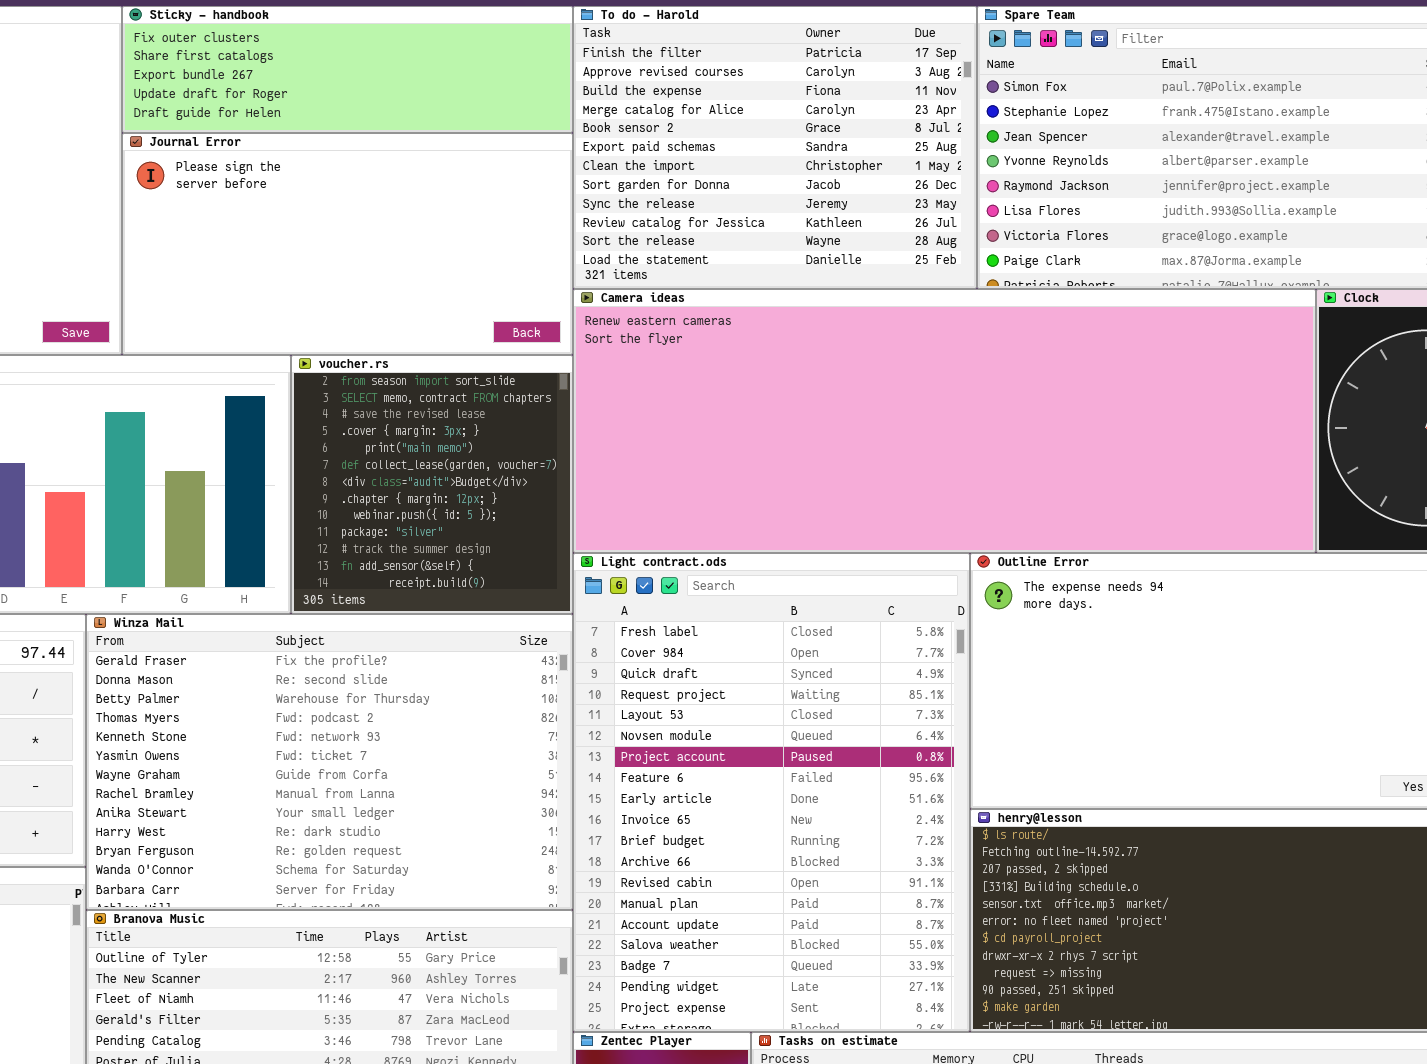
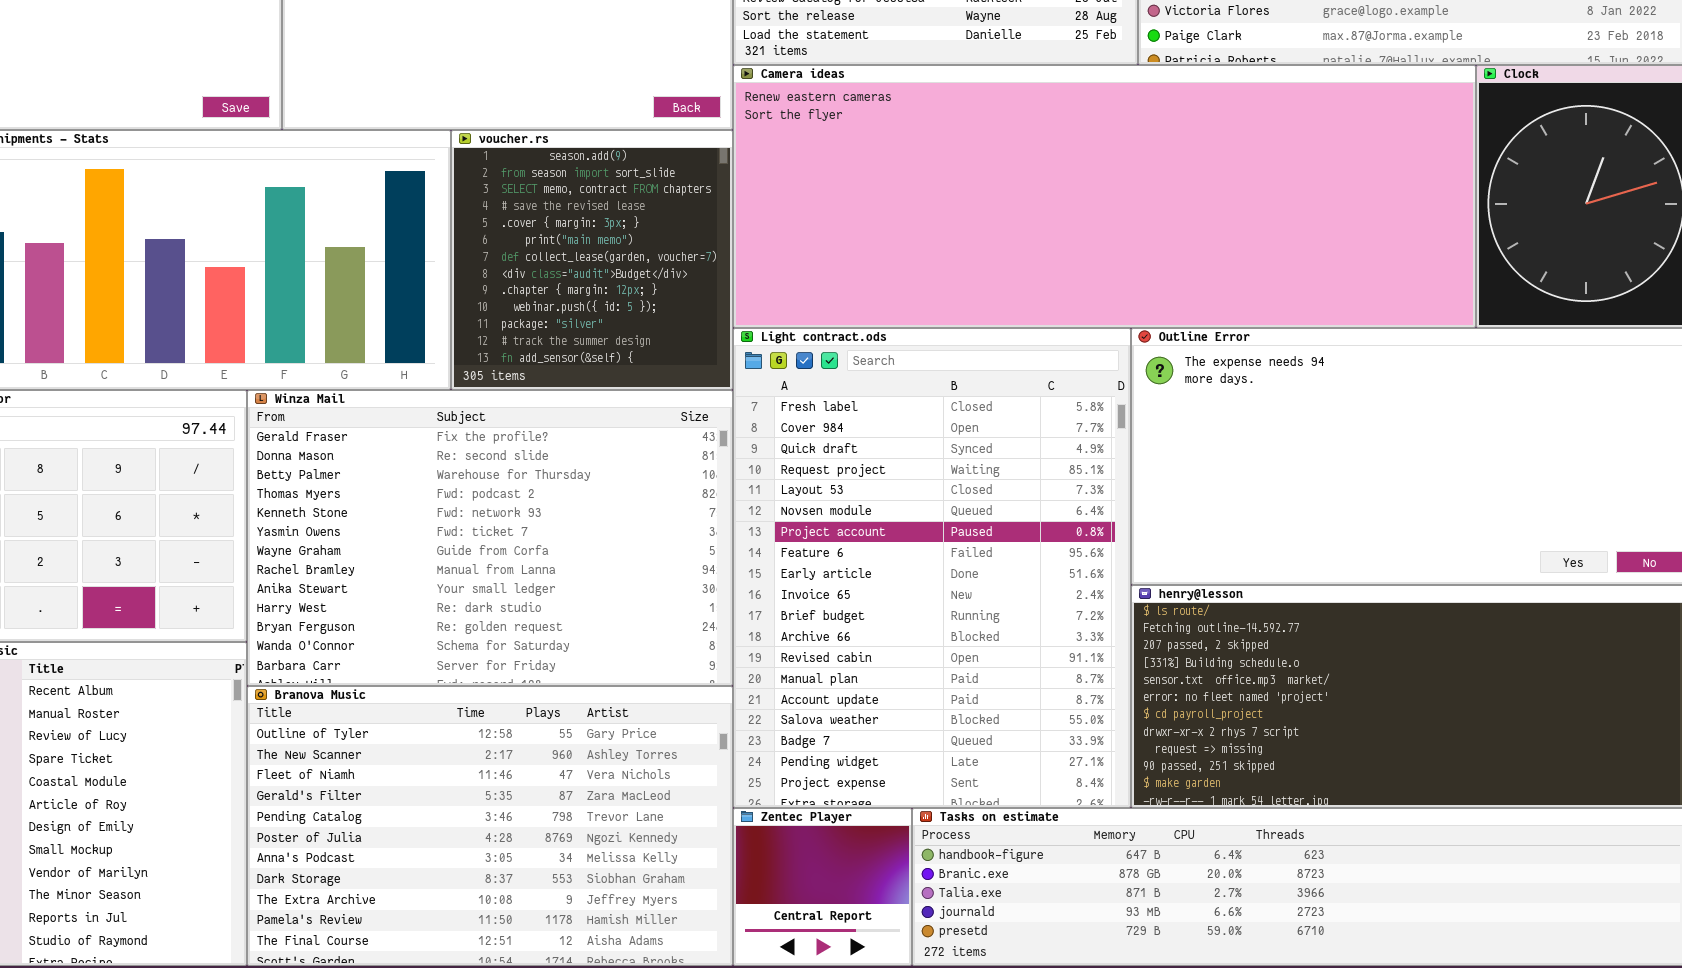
voucher.rs: [291,355,573,614] -> [451,130,733,390], scrolled up 1 row

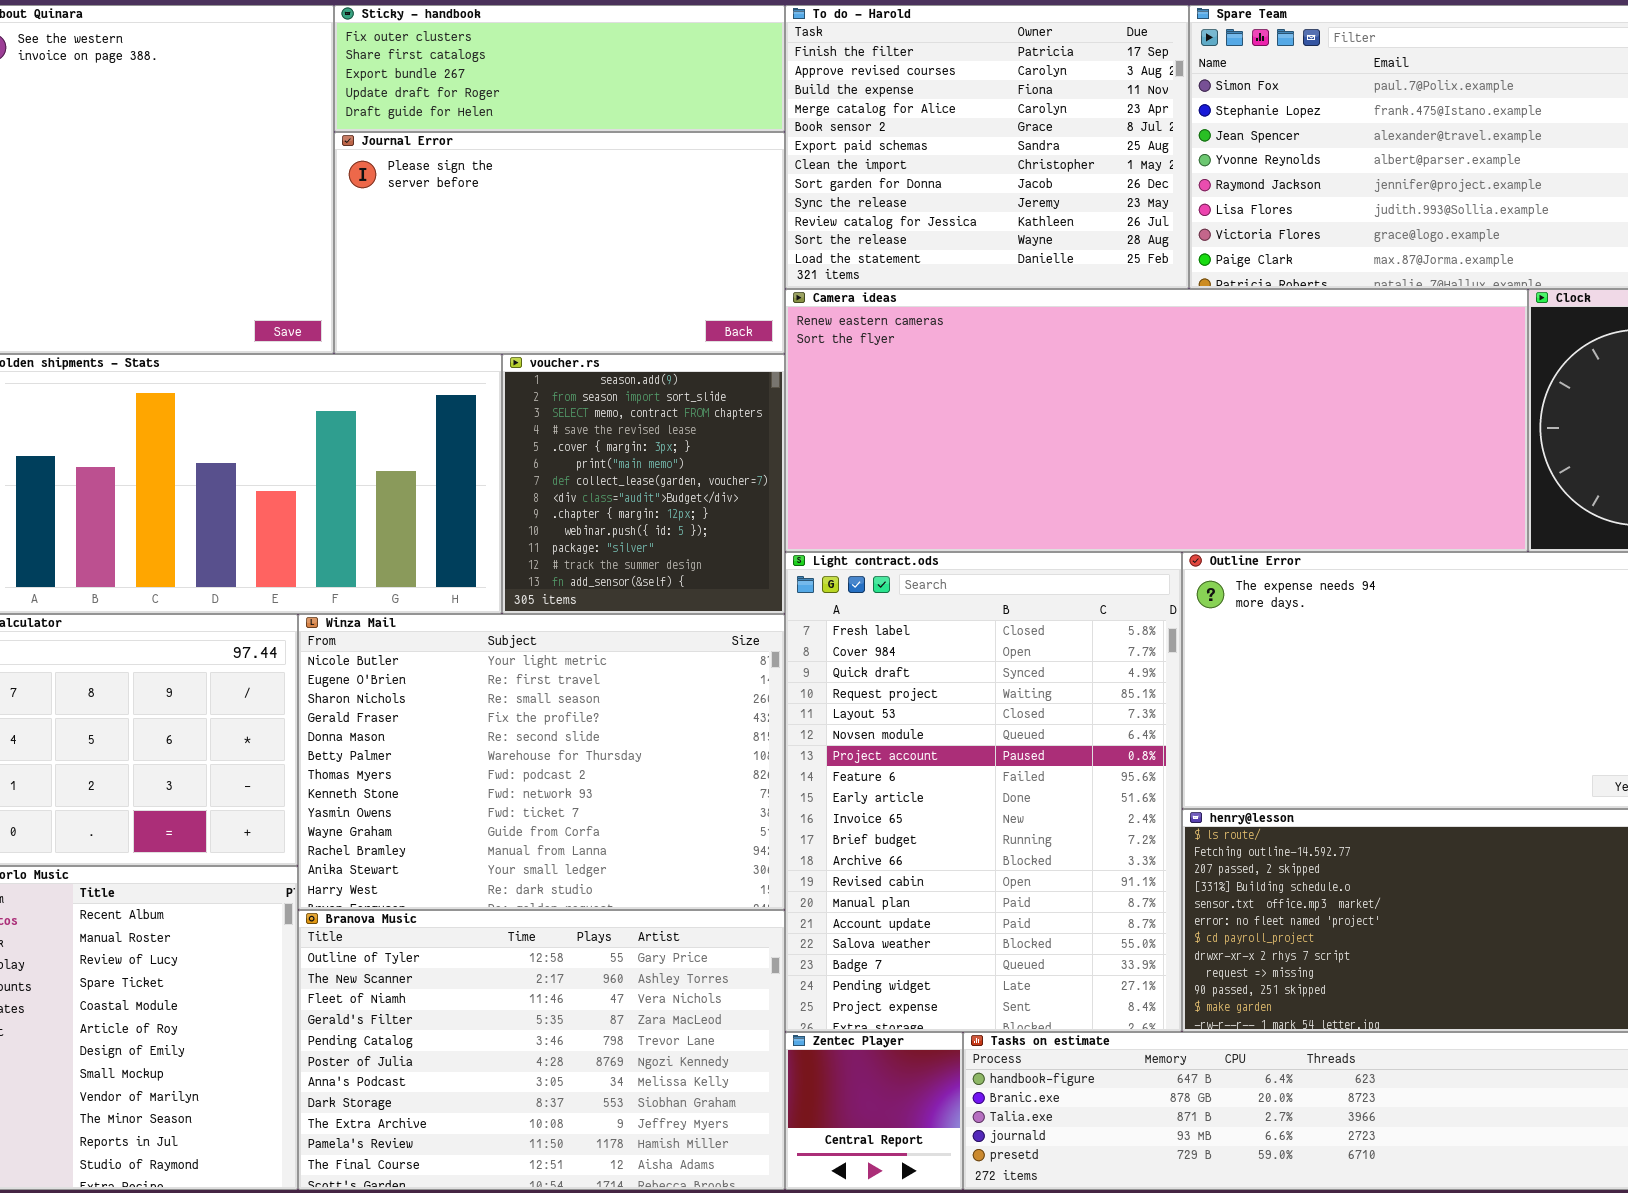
Winza Mail: [247,390,733,686] -> [298,614,785,910], scrolled up 3 rows

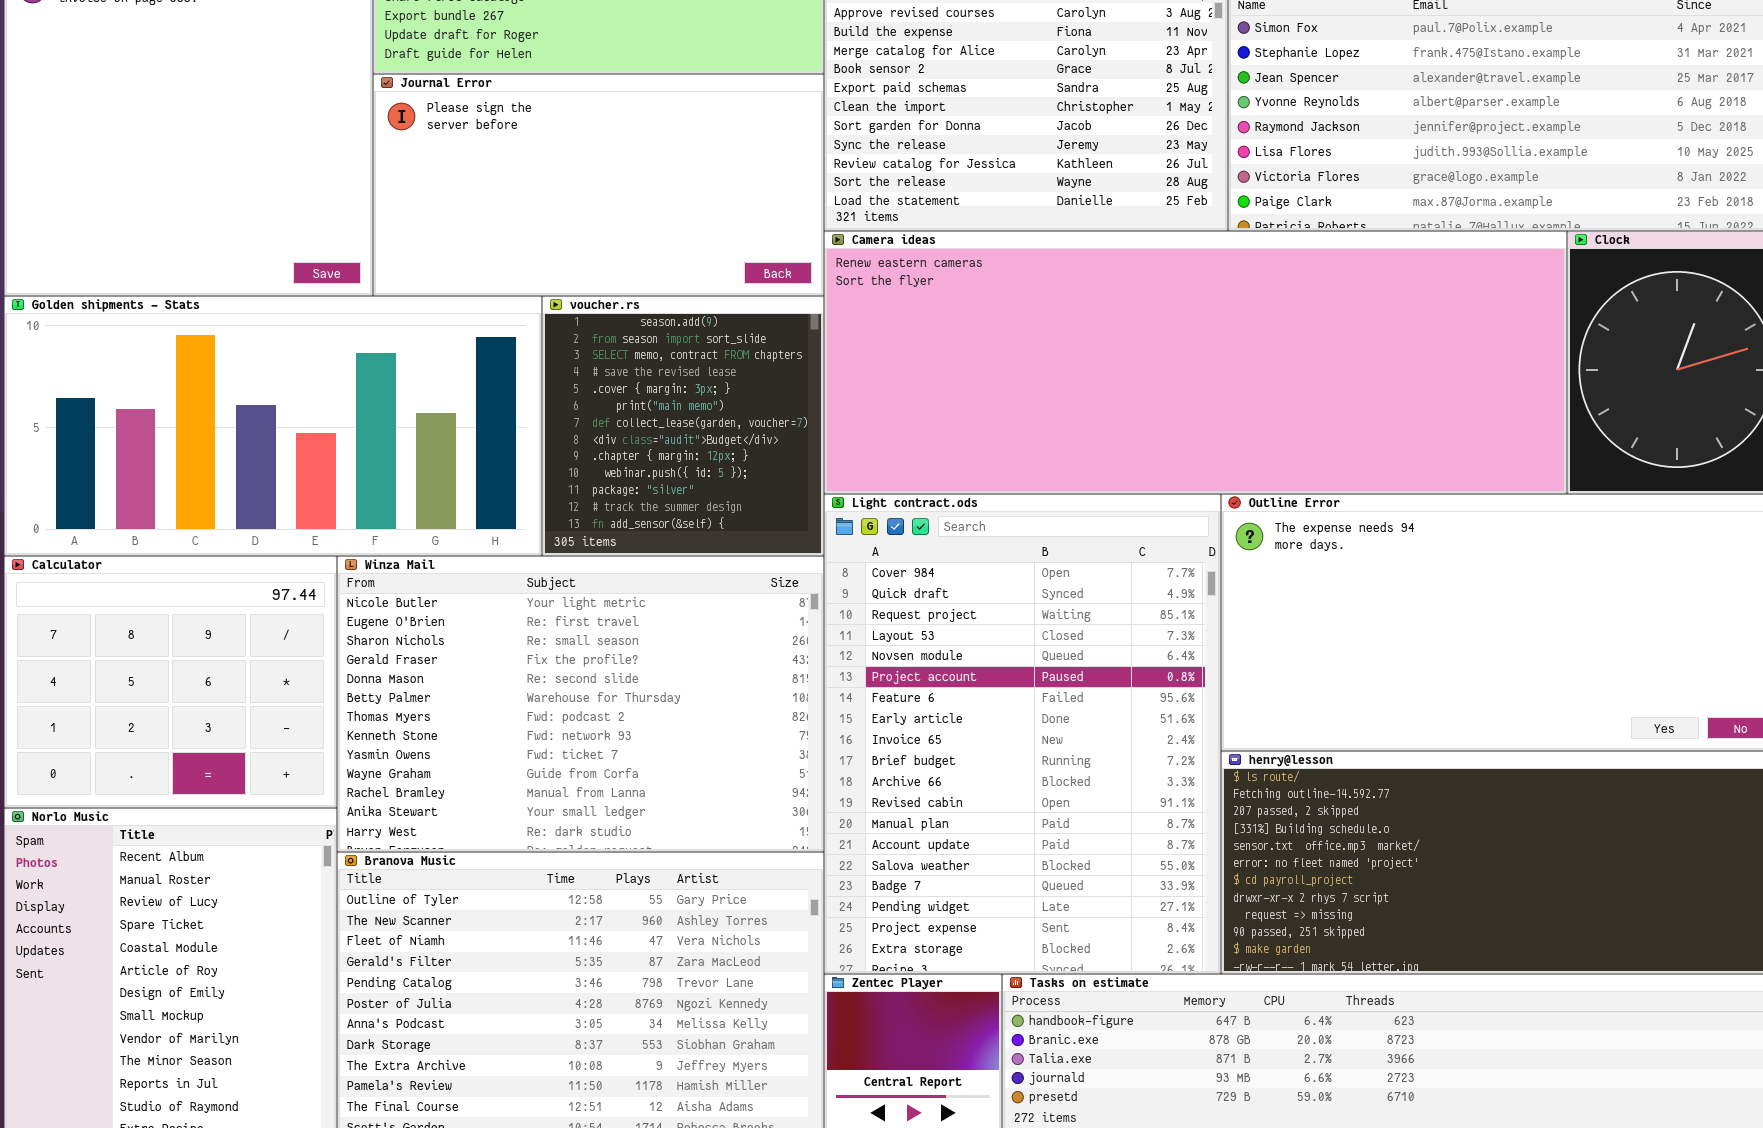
Light contract.ods: [785,552,1182,1032] -> [824,494,1221,974], scrolled down 1 row

